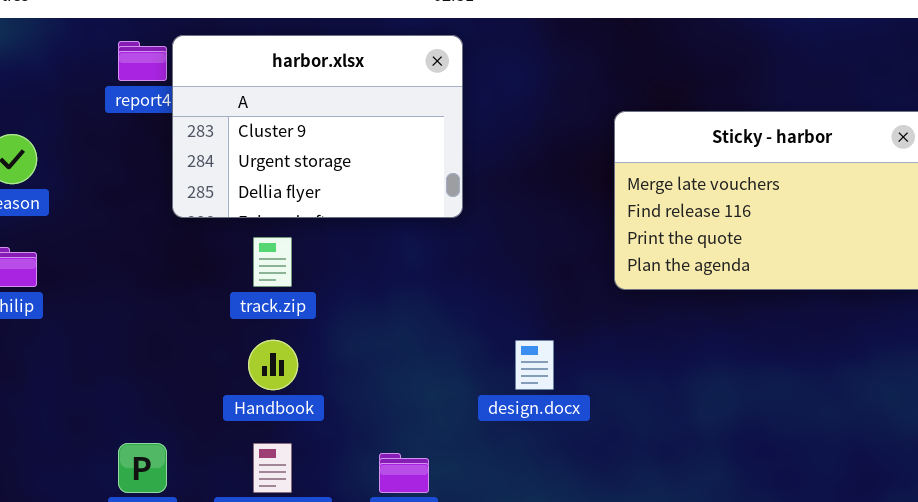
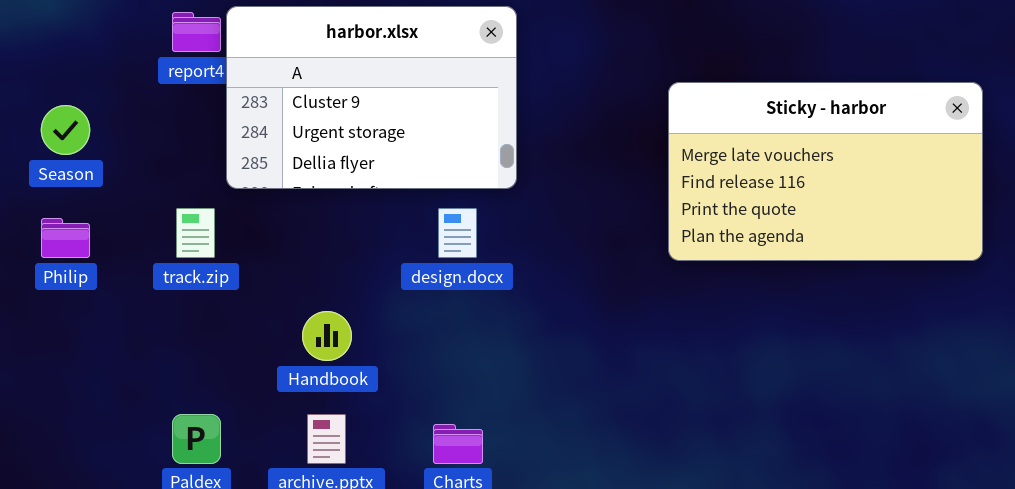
track.zip: [253,237,292,287] -> [176,208,215,258], moved
design.docx: [515,340,554,390] -> [438,208,477,258], moved

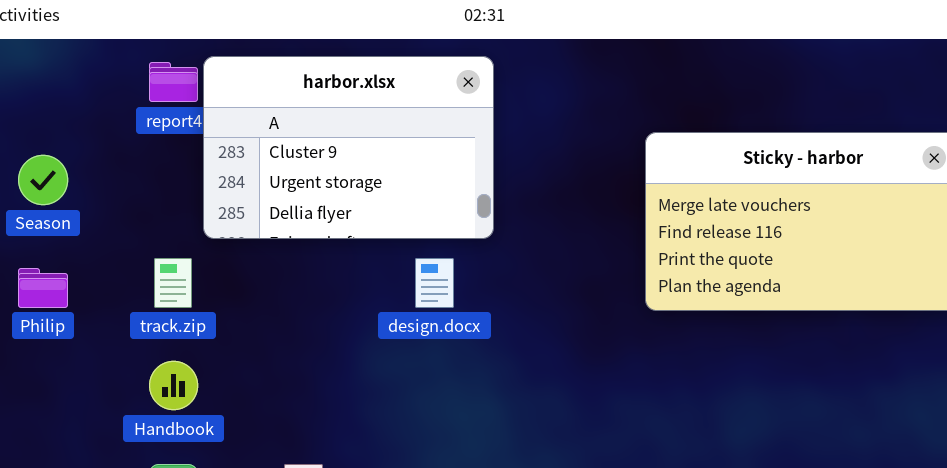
Handbook: [302,311,352,361] -> [149,361,198,410], moved

